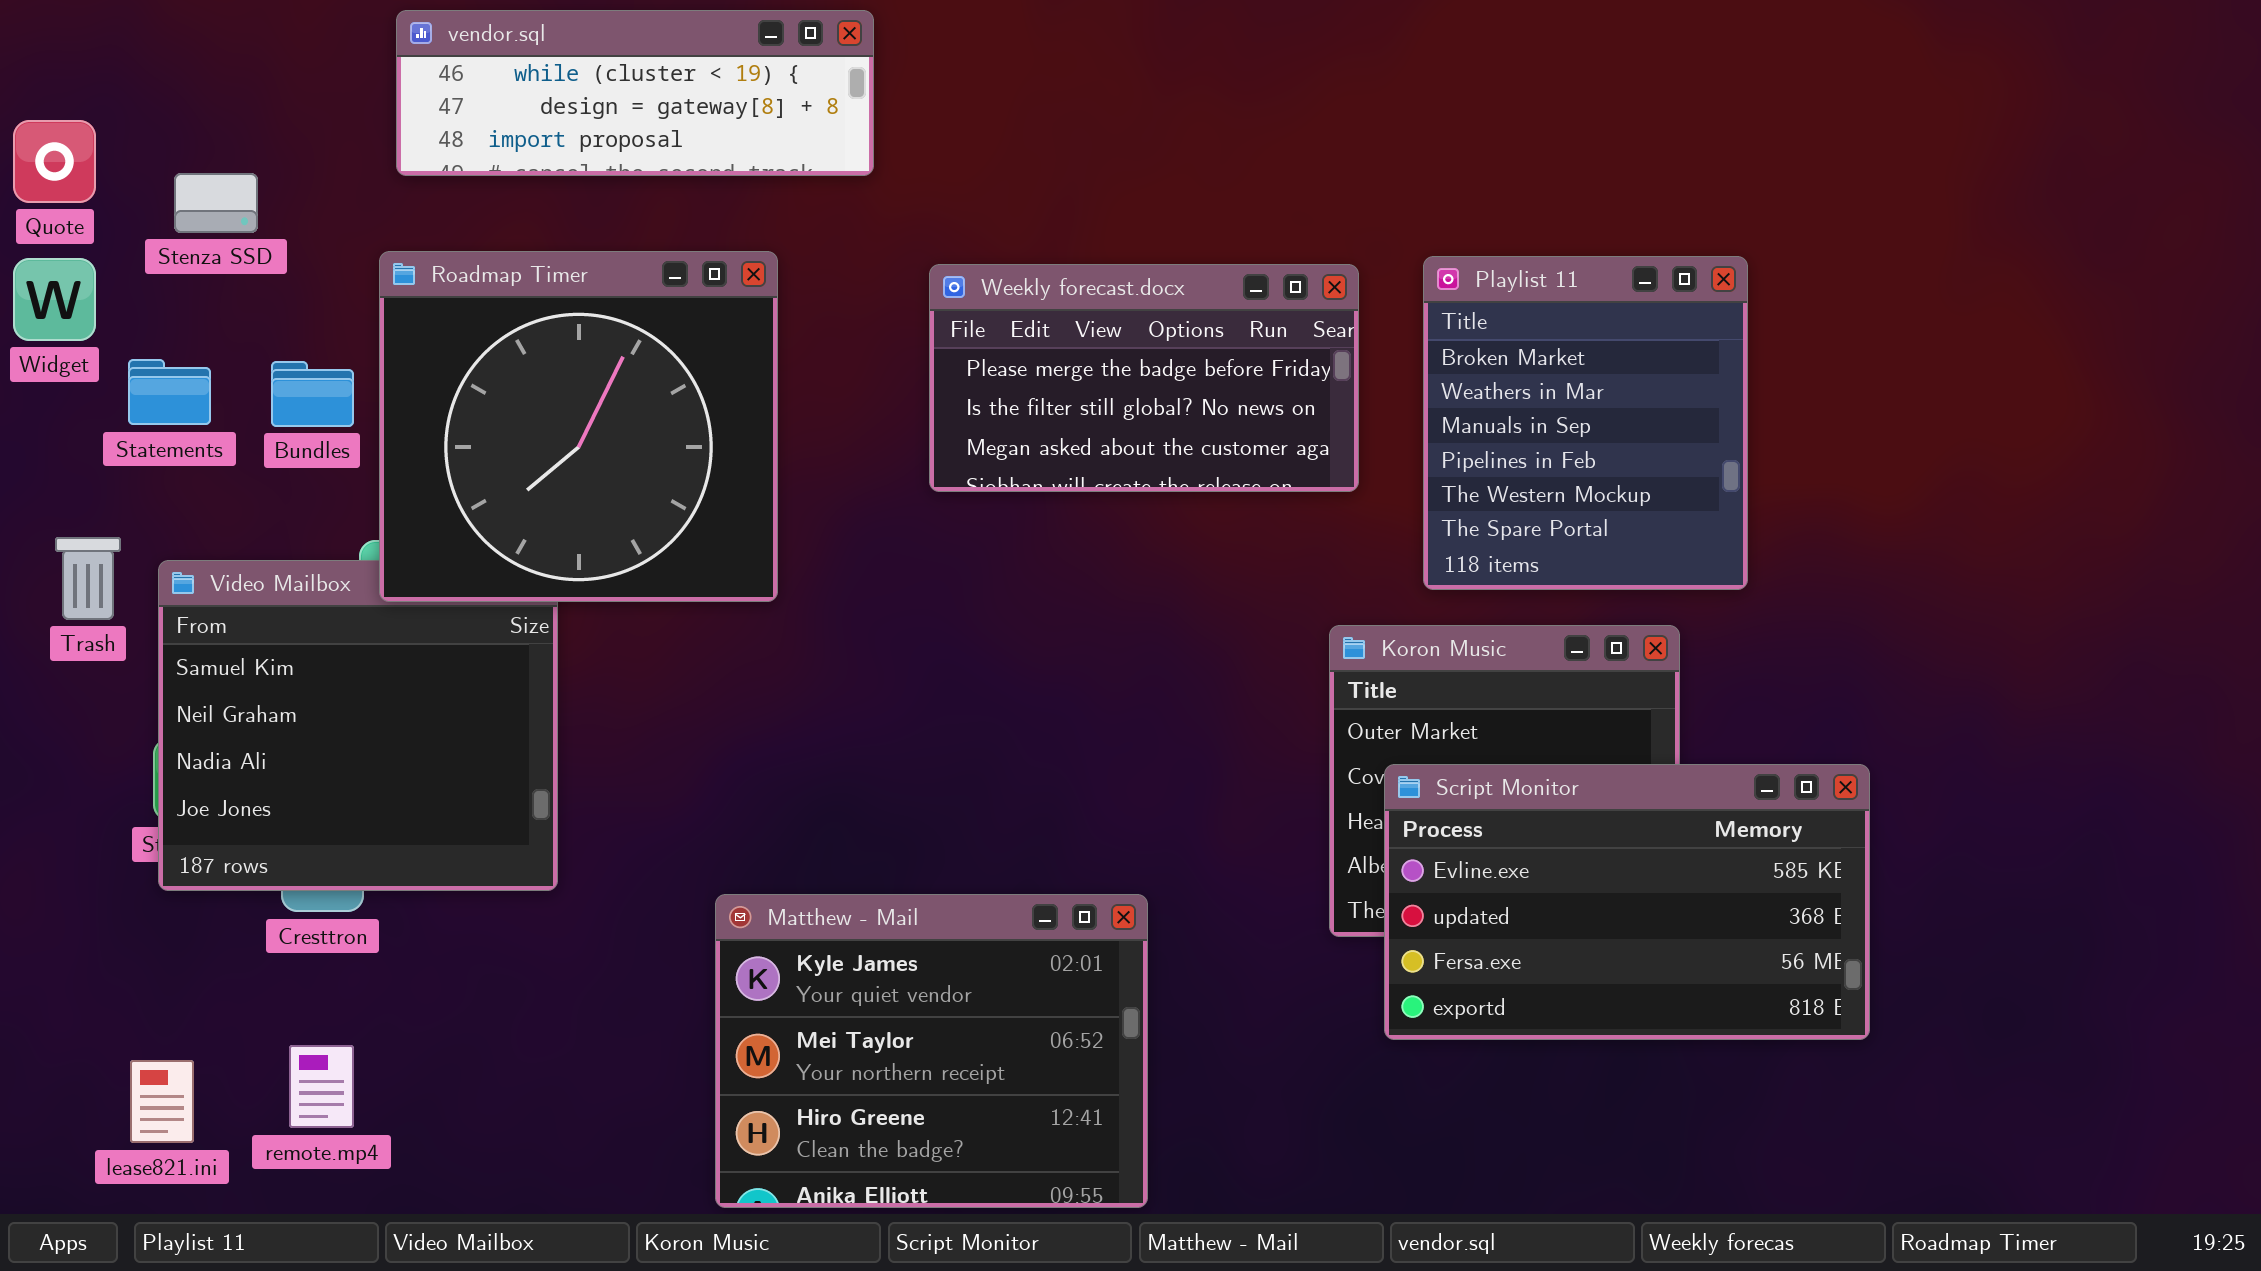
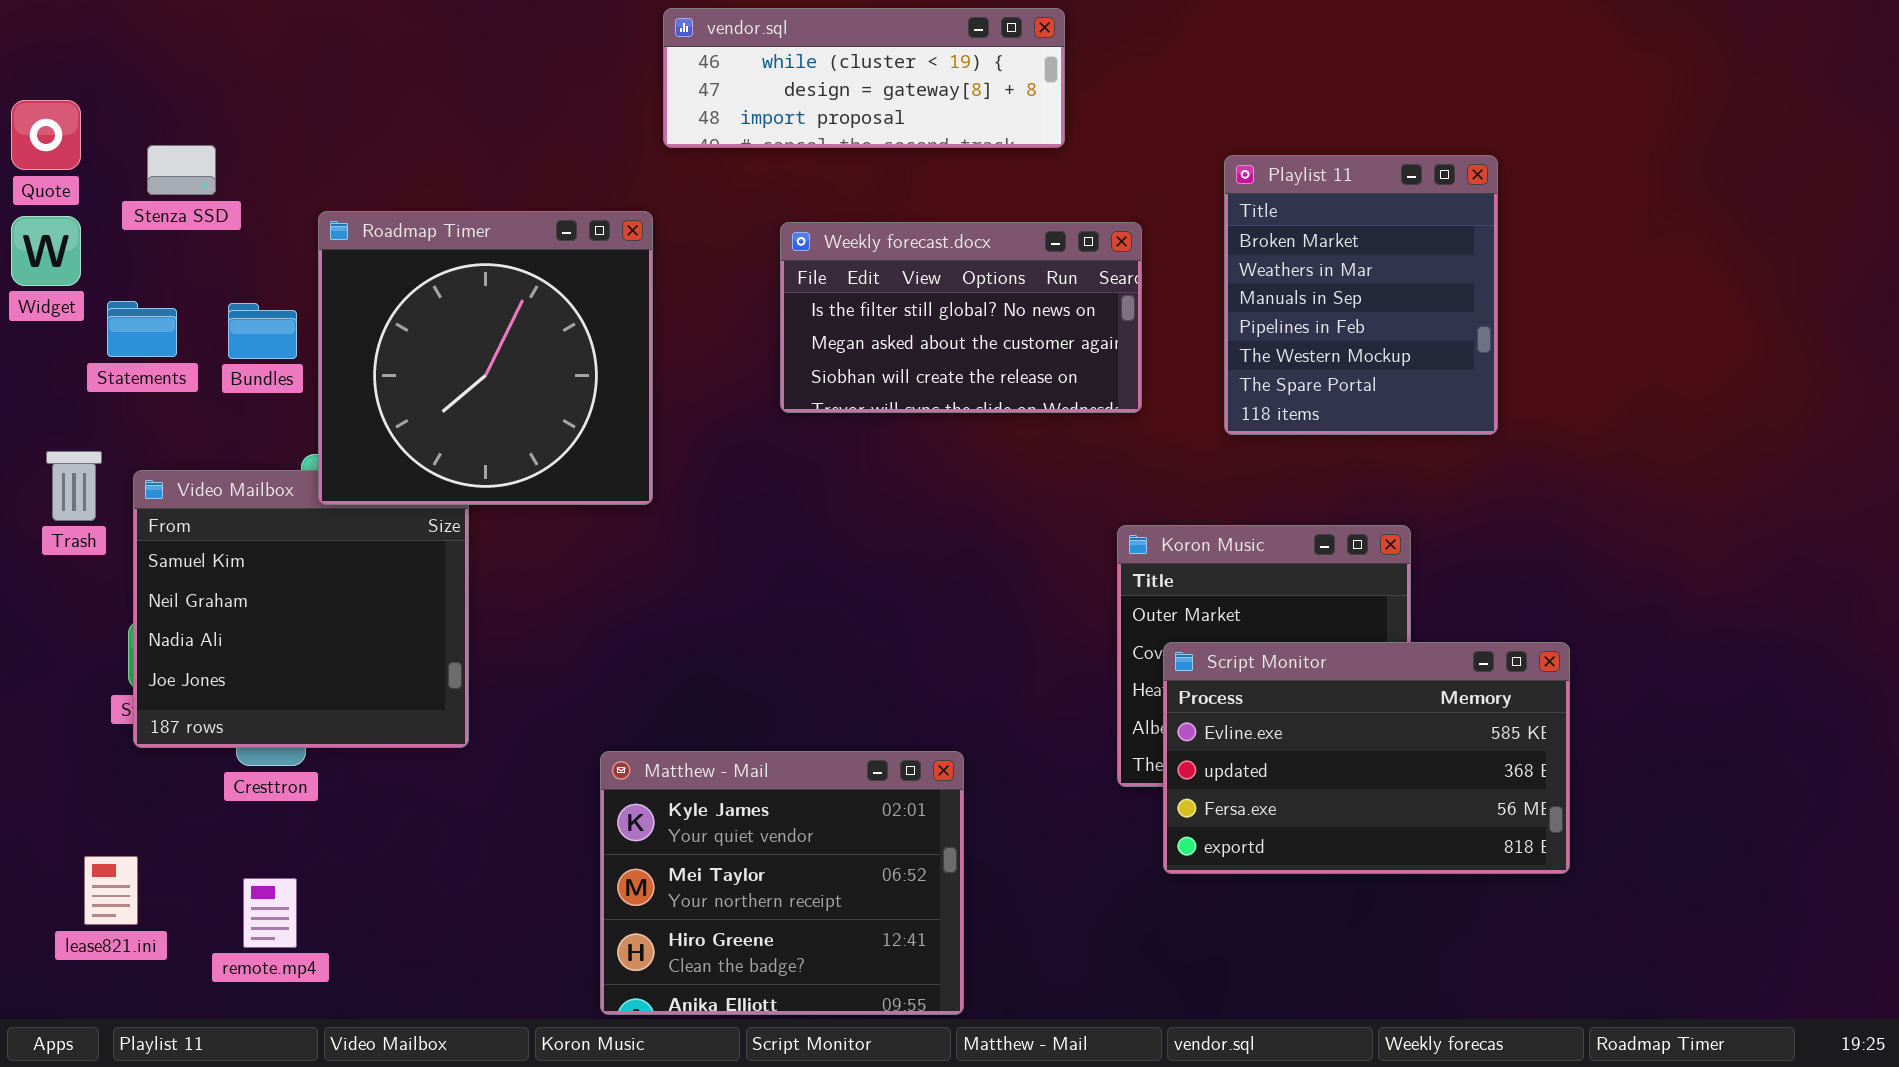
vendor.sql: [396,10,874,176] -> [663,8,1065,148], moved
Playlist 11: [1423,256,1748,590] -> [1224,155,1498,435], moved
Weekly forecast.docx: [929,264,1359,492] -> [780,222,1142,413], scrolled down 1 row
lease821.ini: [130,1060,194,1143] -> [84,856,138,925], moved

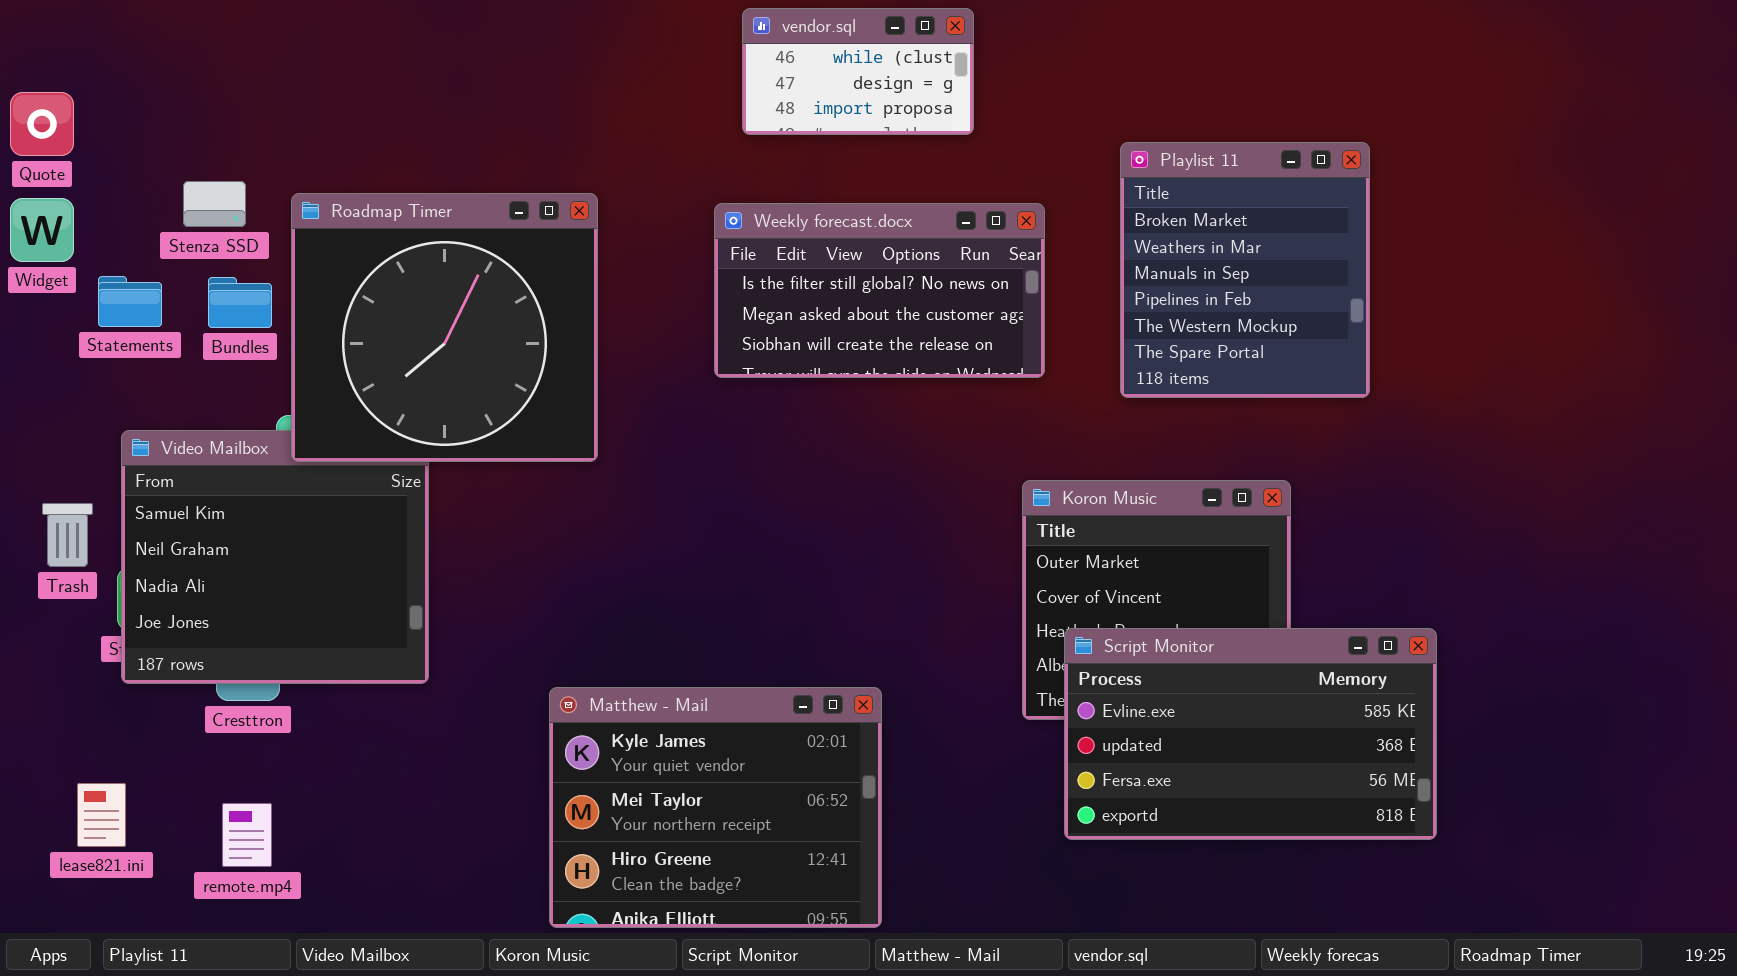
vendor.sql: [663,8,1065,148] -> [742,8,974,135], resized
Stenza SSD: [147,145,216,195] -> [183,181,246,227], moved
Trash: [46,451,102,521] -> [42,503,93,567], moved
Script Monitor: [1163,642,1570,874] -> [1064,628,1437,840], moved

